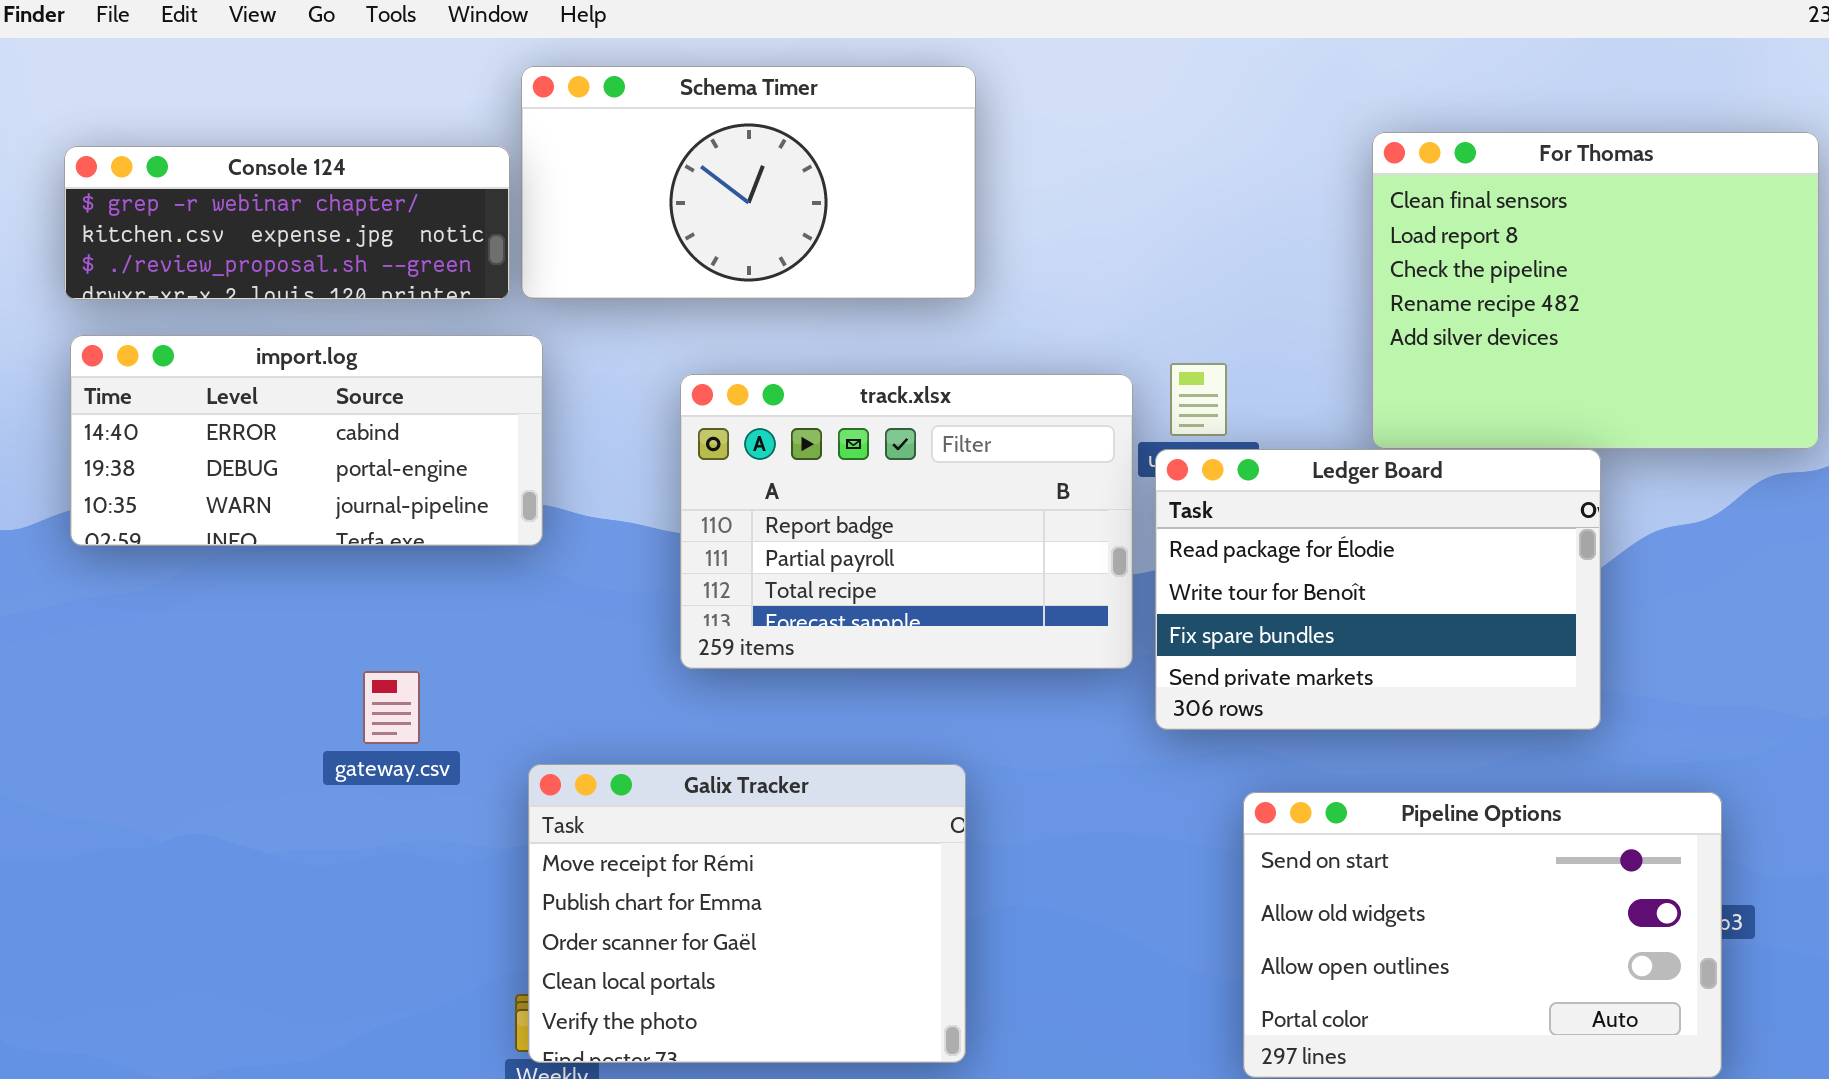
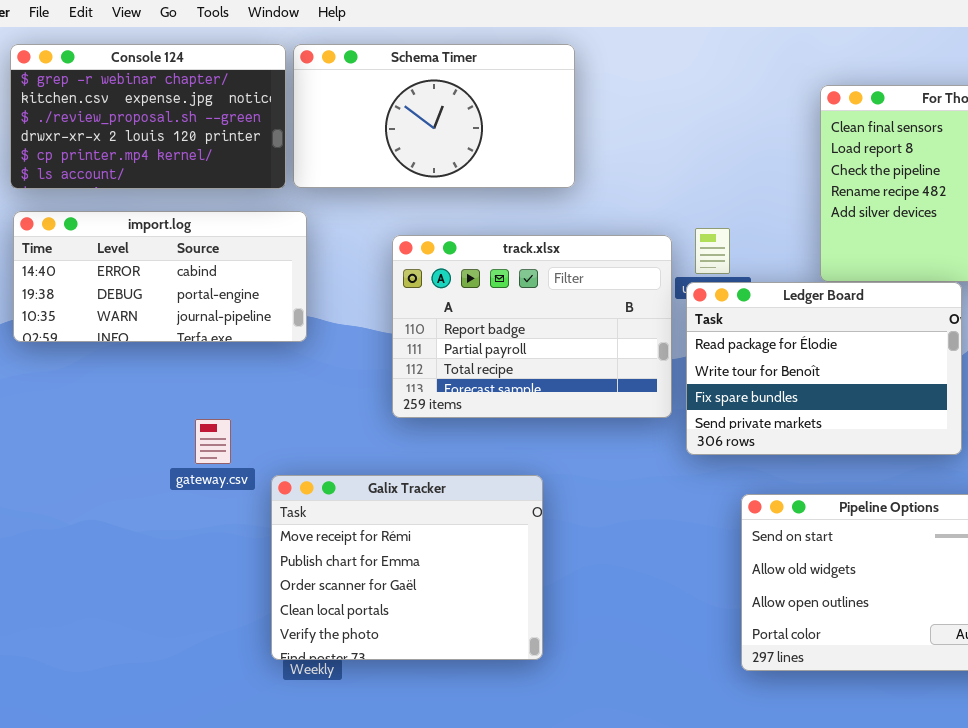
Console 124: [64,146,510,300] -> [10,44,286,189], resized
Galix Tracker: [528,764,966,1063] -> [271,475,543,660], moved

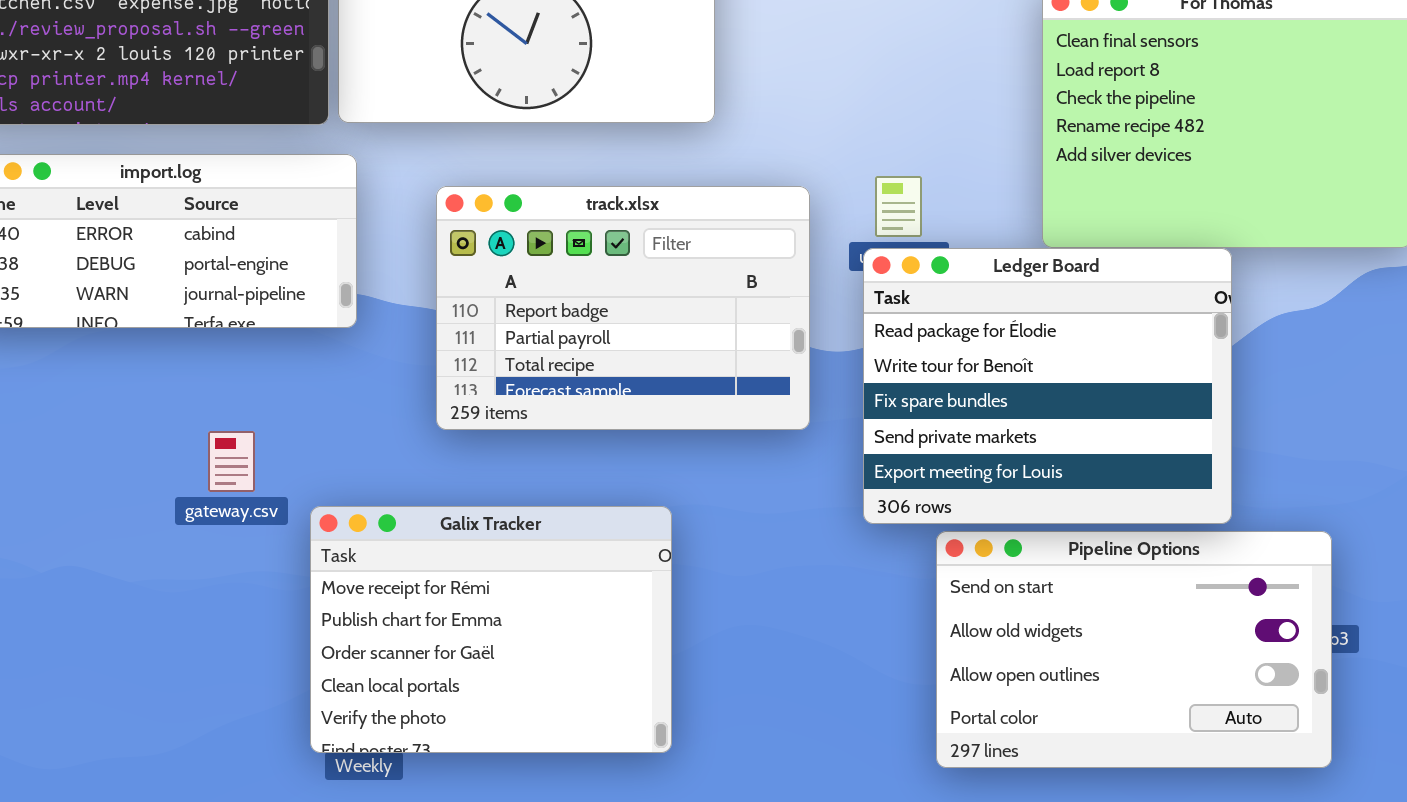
track.xlsx: [392,235,672,418] -> [436,186,810,430], moved
Ledger Board: [686,282,962,455] -> [863,248,1232,524], resized

